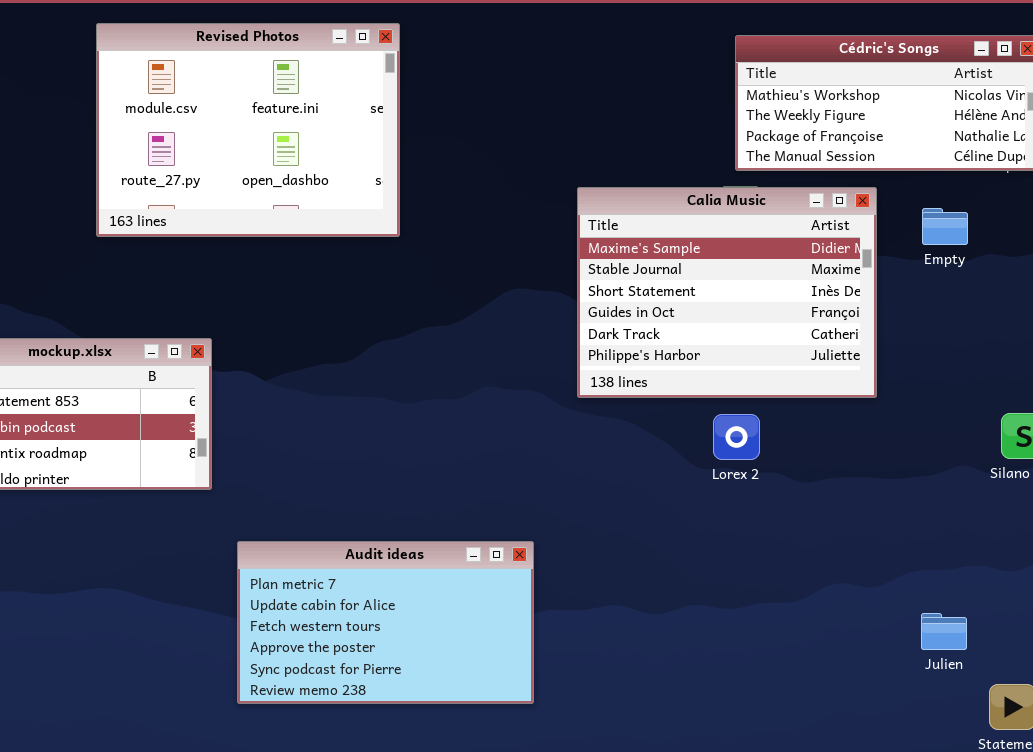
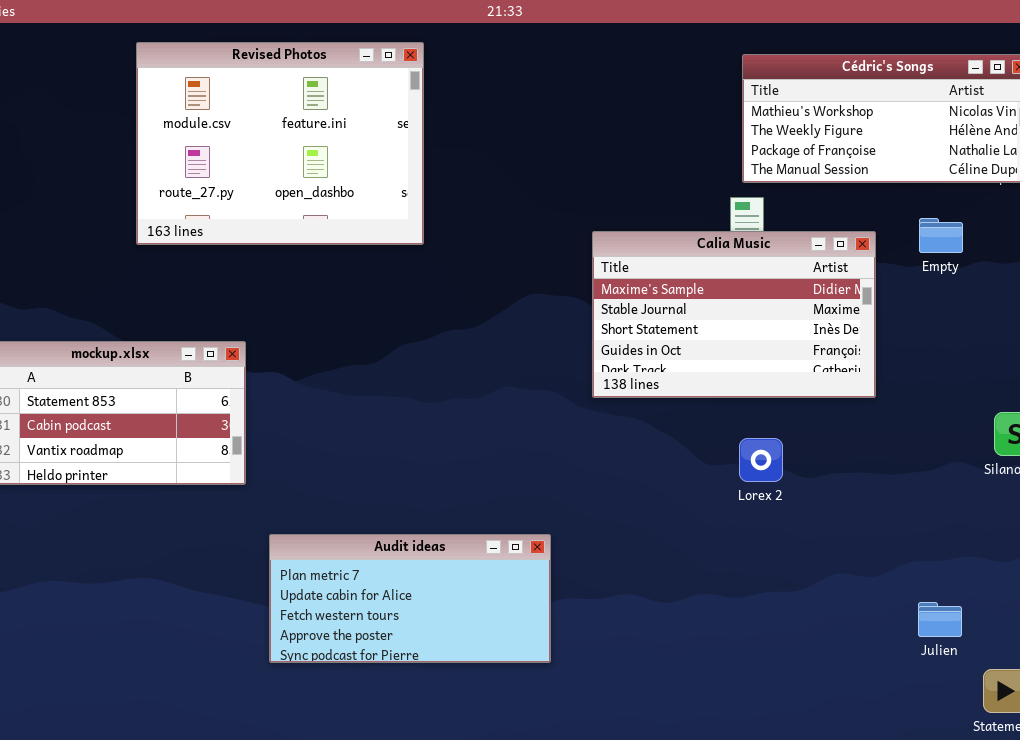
Calia Music: [577,187,877,398] -> [592,231,876,398], resized
Lorex 2: [713,414,760,460] -> [739,438,783,482], moved
Audit ideas: [237,541,534,704] -> [269,534,551,663], resized

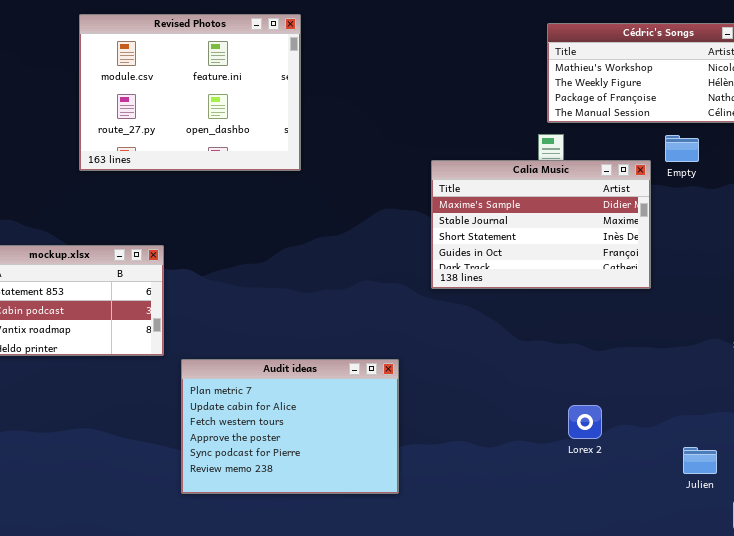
Empty: [919,218,963,253] -> [665,135,699,162], moved
Lorex 2: [739,438,783,482] -> [568,405,602,439], moved
Audit ideas: [269,534,551,663] -> [181,359,399,494], resized

